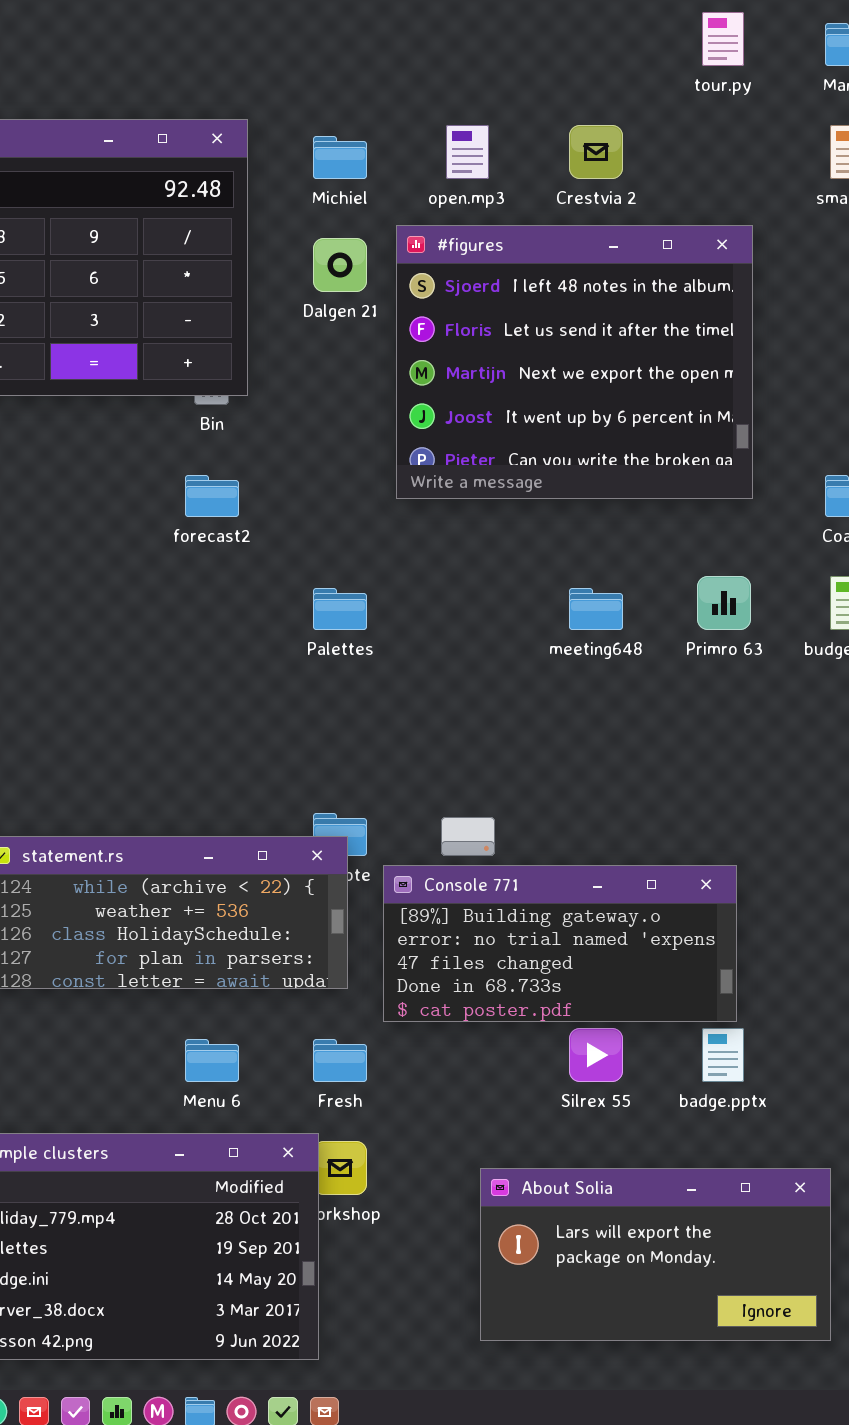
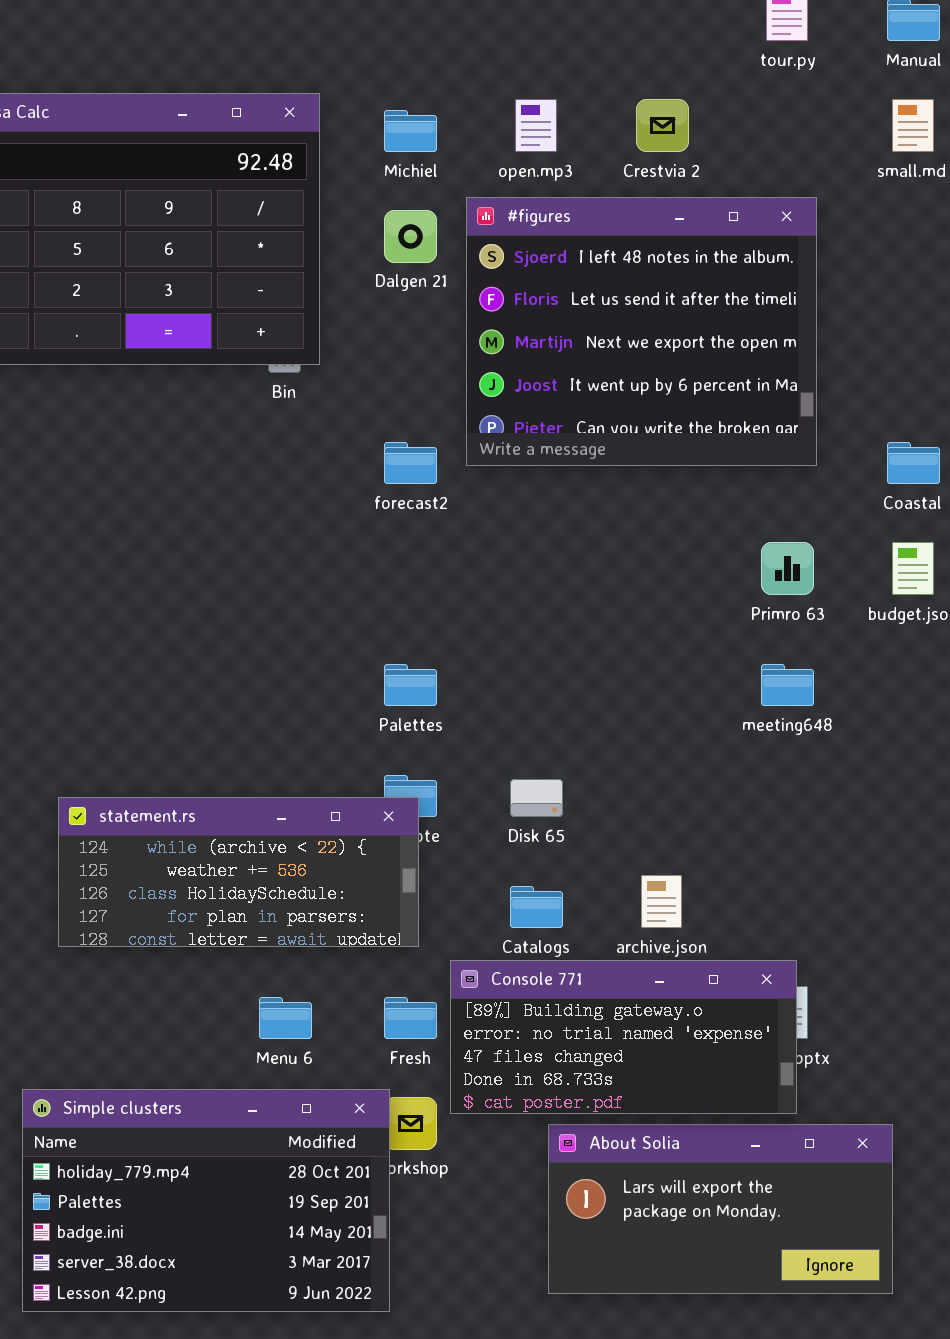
forecast2: [185,475,239,517] -> [384,442,437,484], moved
Palettes: [313,588,367,630] -> [384,664,437,706], moved
meeting648: [569,588,623,630] -> [761,664,814,706], moved
Console 771: [383,865,737,1022] -> [450,960,797,1114], moved

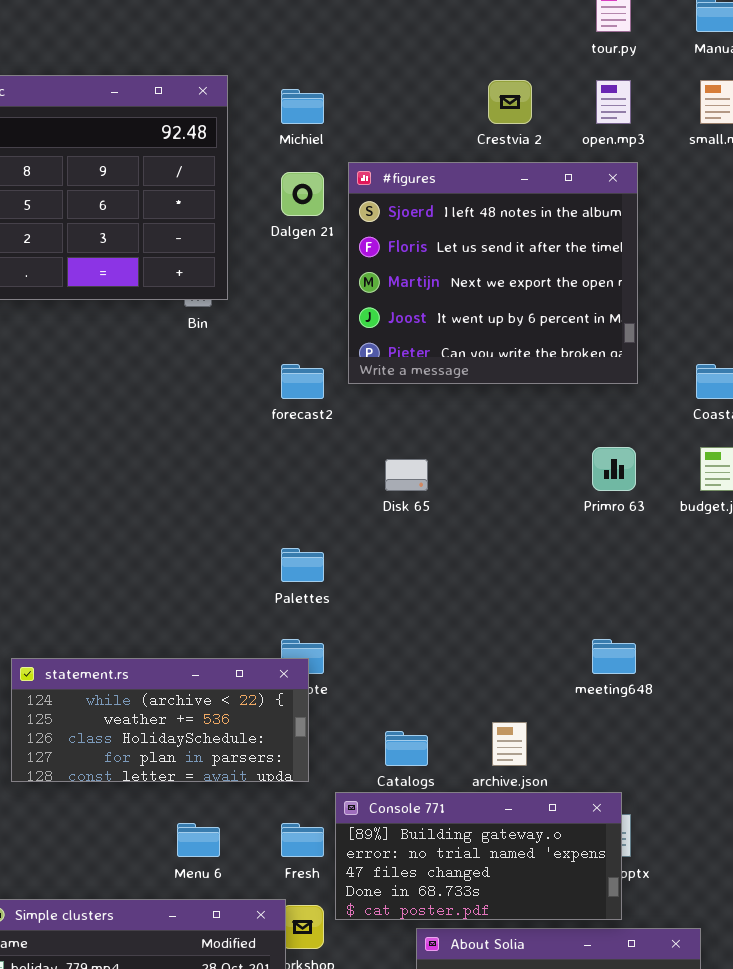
open.mp3: [515,99,557,152] -> [596,80,631,124], moved
meeting648: [761,664,814,706] -> [592,639,636,674], moved
Disk 65: [510,779,563,817] -> [385,459,428,491], moved

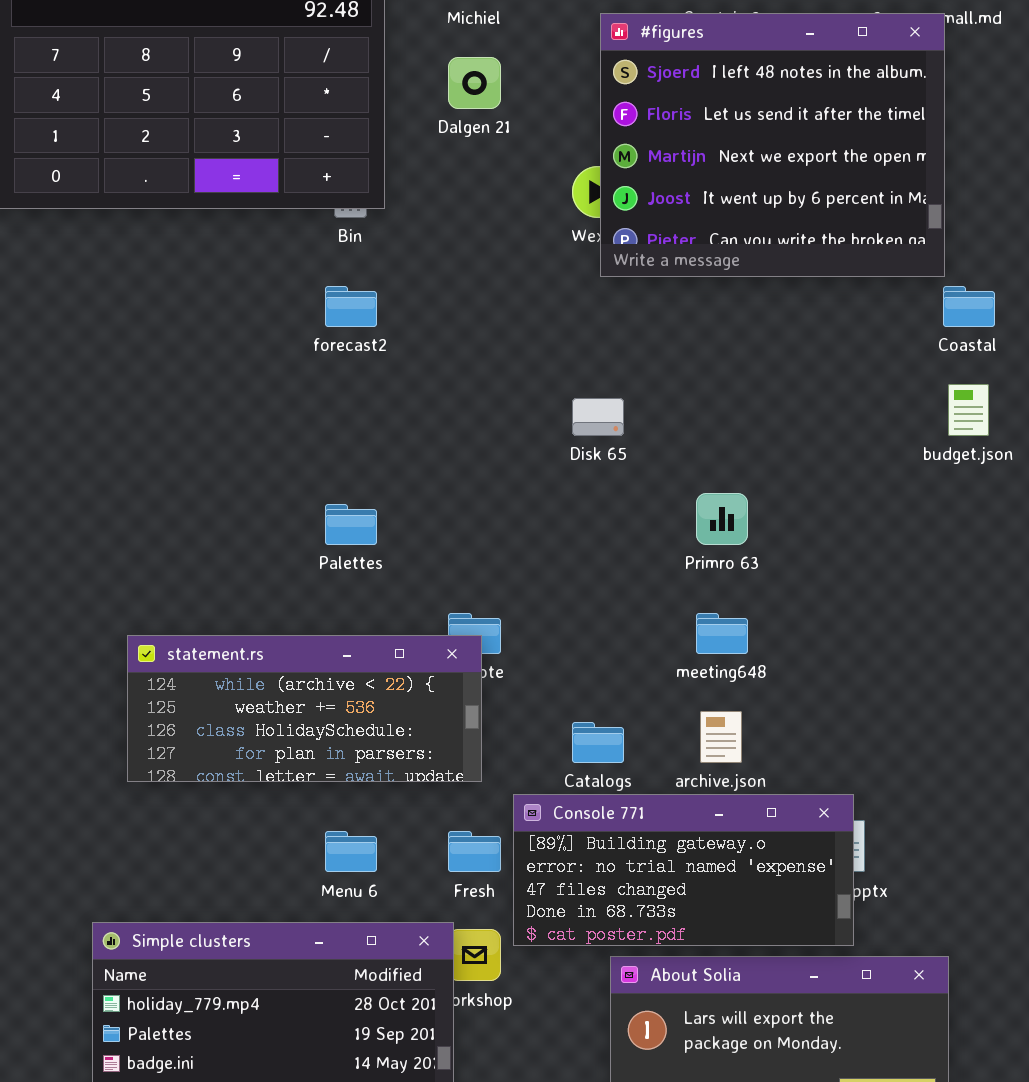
#figures: [348,162,638,384] -> [600,13,945,277], moved
forecast2: [281,364,324,399] -> [325,286,377,327], moved
Primro 63: [592,447,636,491] -> [696,493,748,545], moved
Palettes: [281,548,324,582] -> [325,504,377,545], moved
meeting648: [592,639,636,674] -> [696,613,748,654], moved

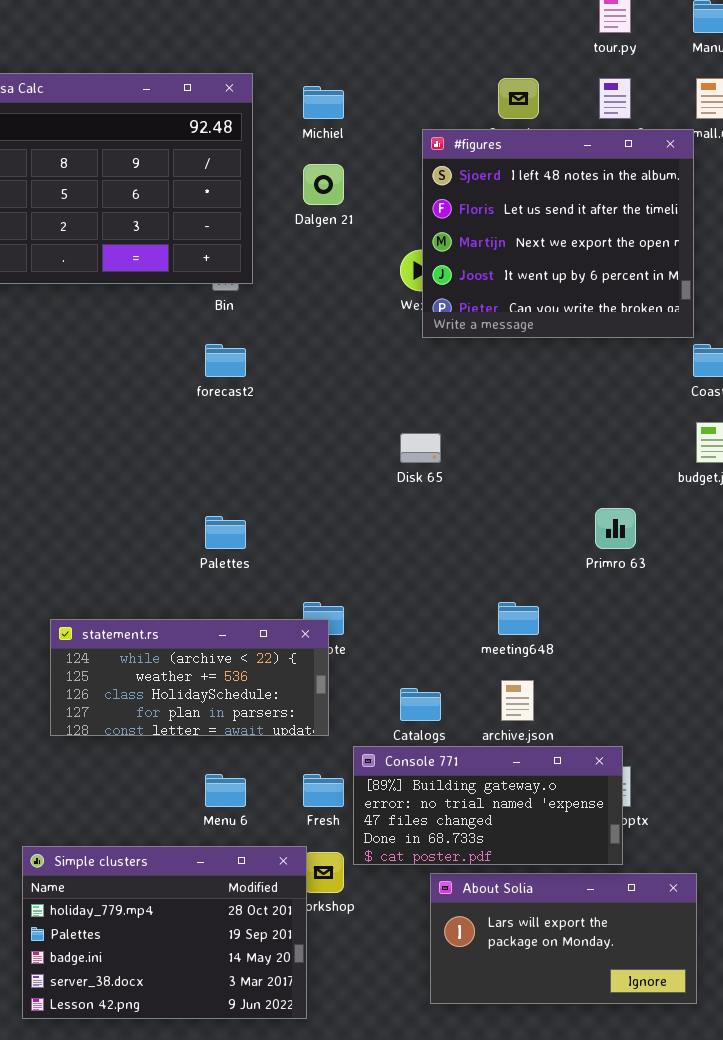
Primro 63: [696,493,748,545] -> [595,508,636,549], moved

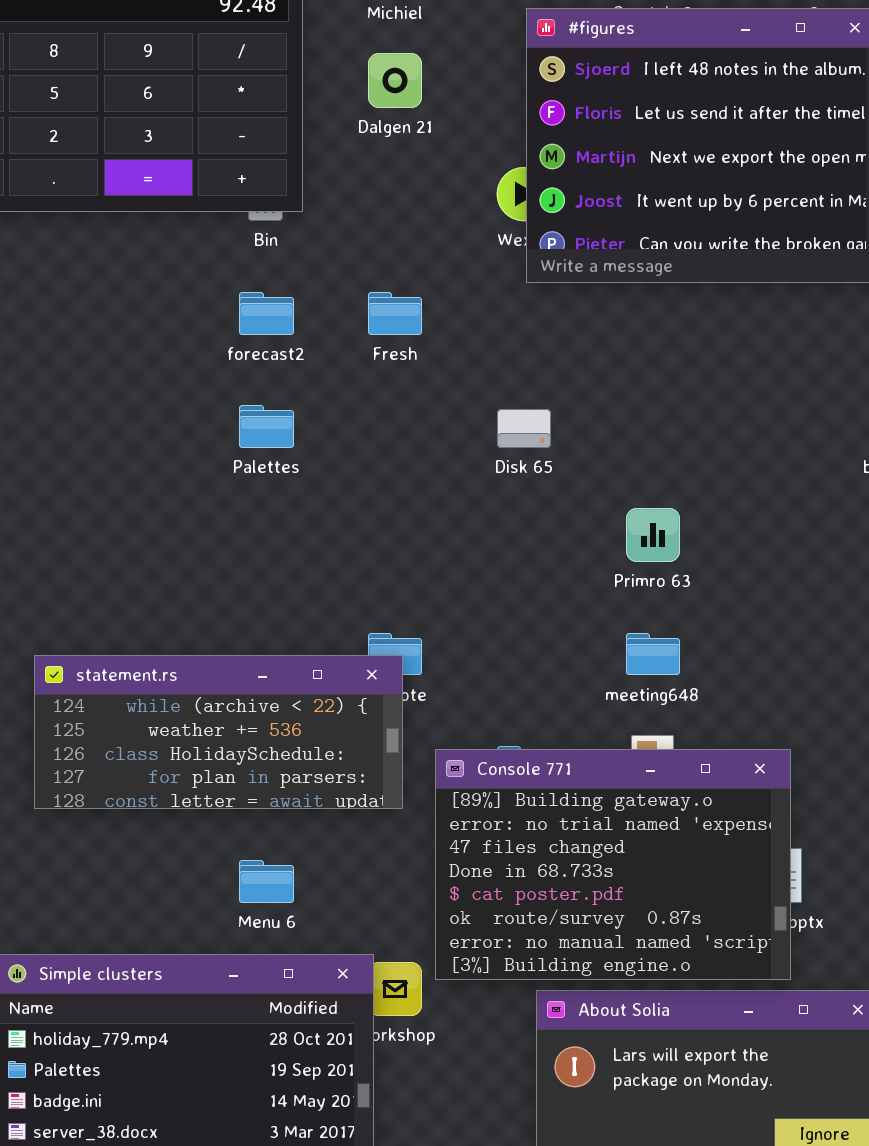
Primro 63: [595,508,636,549] -> [626,508,680,562], moved
Palettes: [205,516,246,549] -> [239,405,294,448], moved
Console 771: [353,746,623,865] -> [435,749,791,980], resized
Fresh: [303,774,344,807] -> [368,292,422,335], moved

